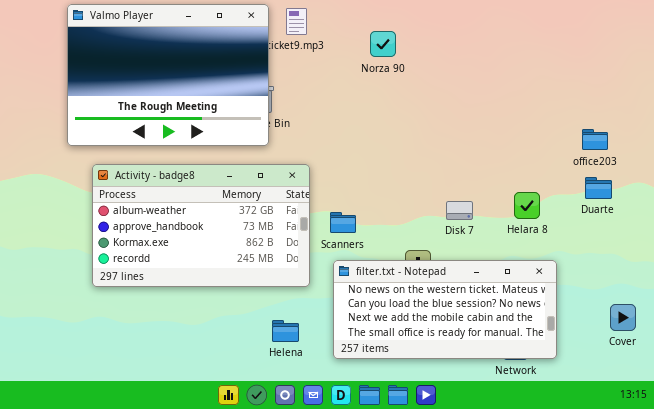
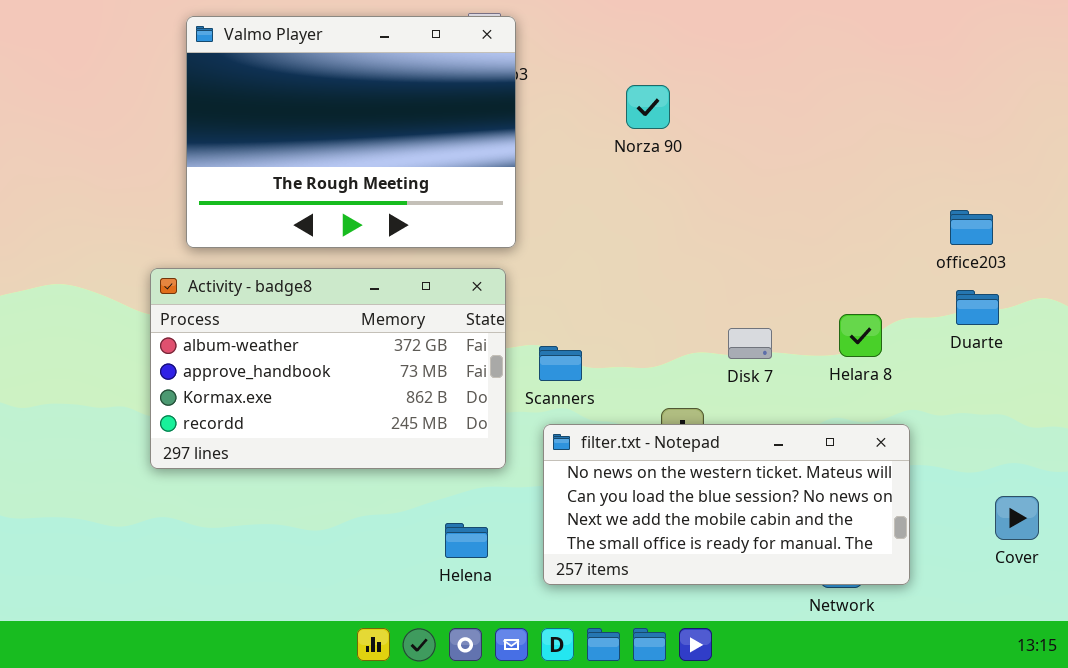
Valmo Player: [67,4,269,146] -> [186,16,516,248], moved
Norza 90: [370,31,396,57] -> [626,85,670,129], moved

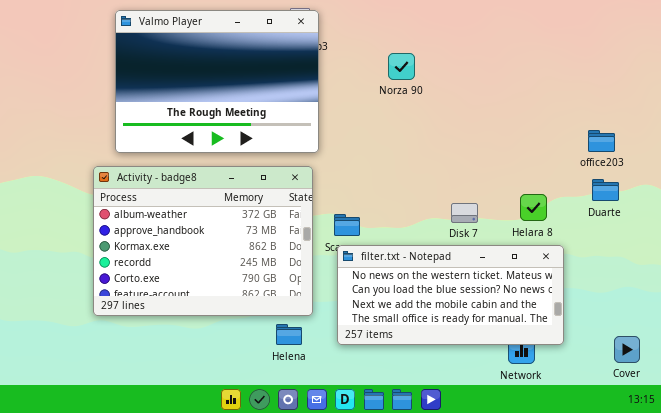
Activity - badge8: [150,268,506,469] -> [93,166,313,316], resized
filter.txt - Notepad: [543,424,910,585] -> [337,245,564,345], moved
Cover: [995,496,1039,540] -> [614,336,640,363], moved

